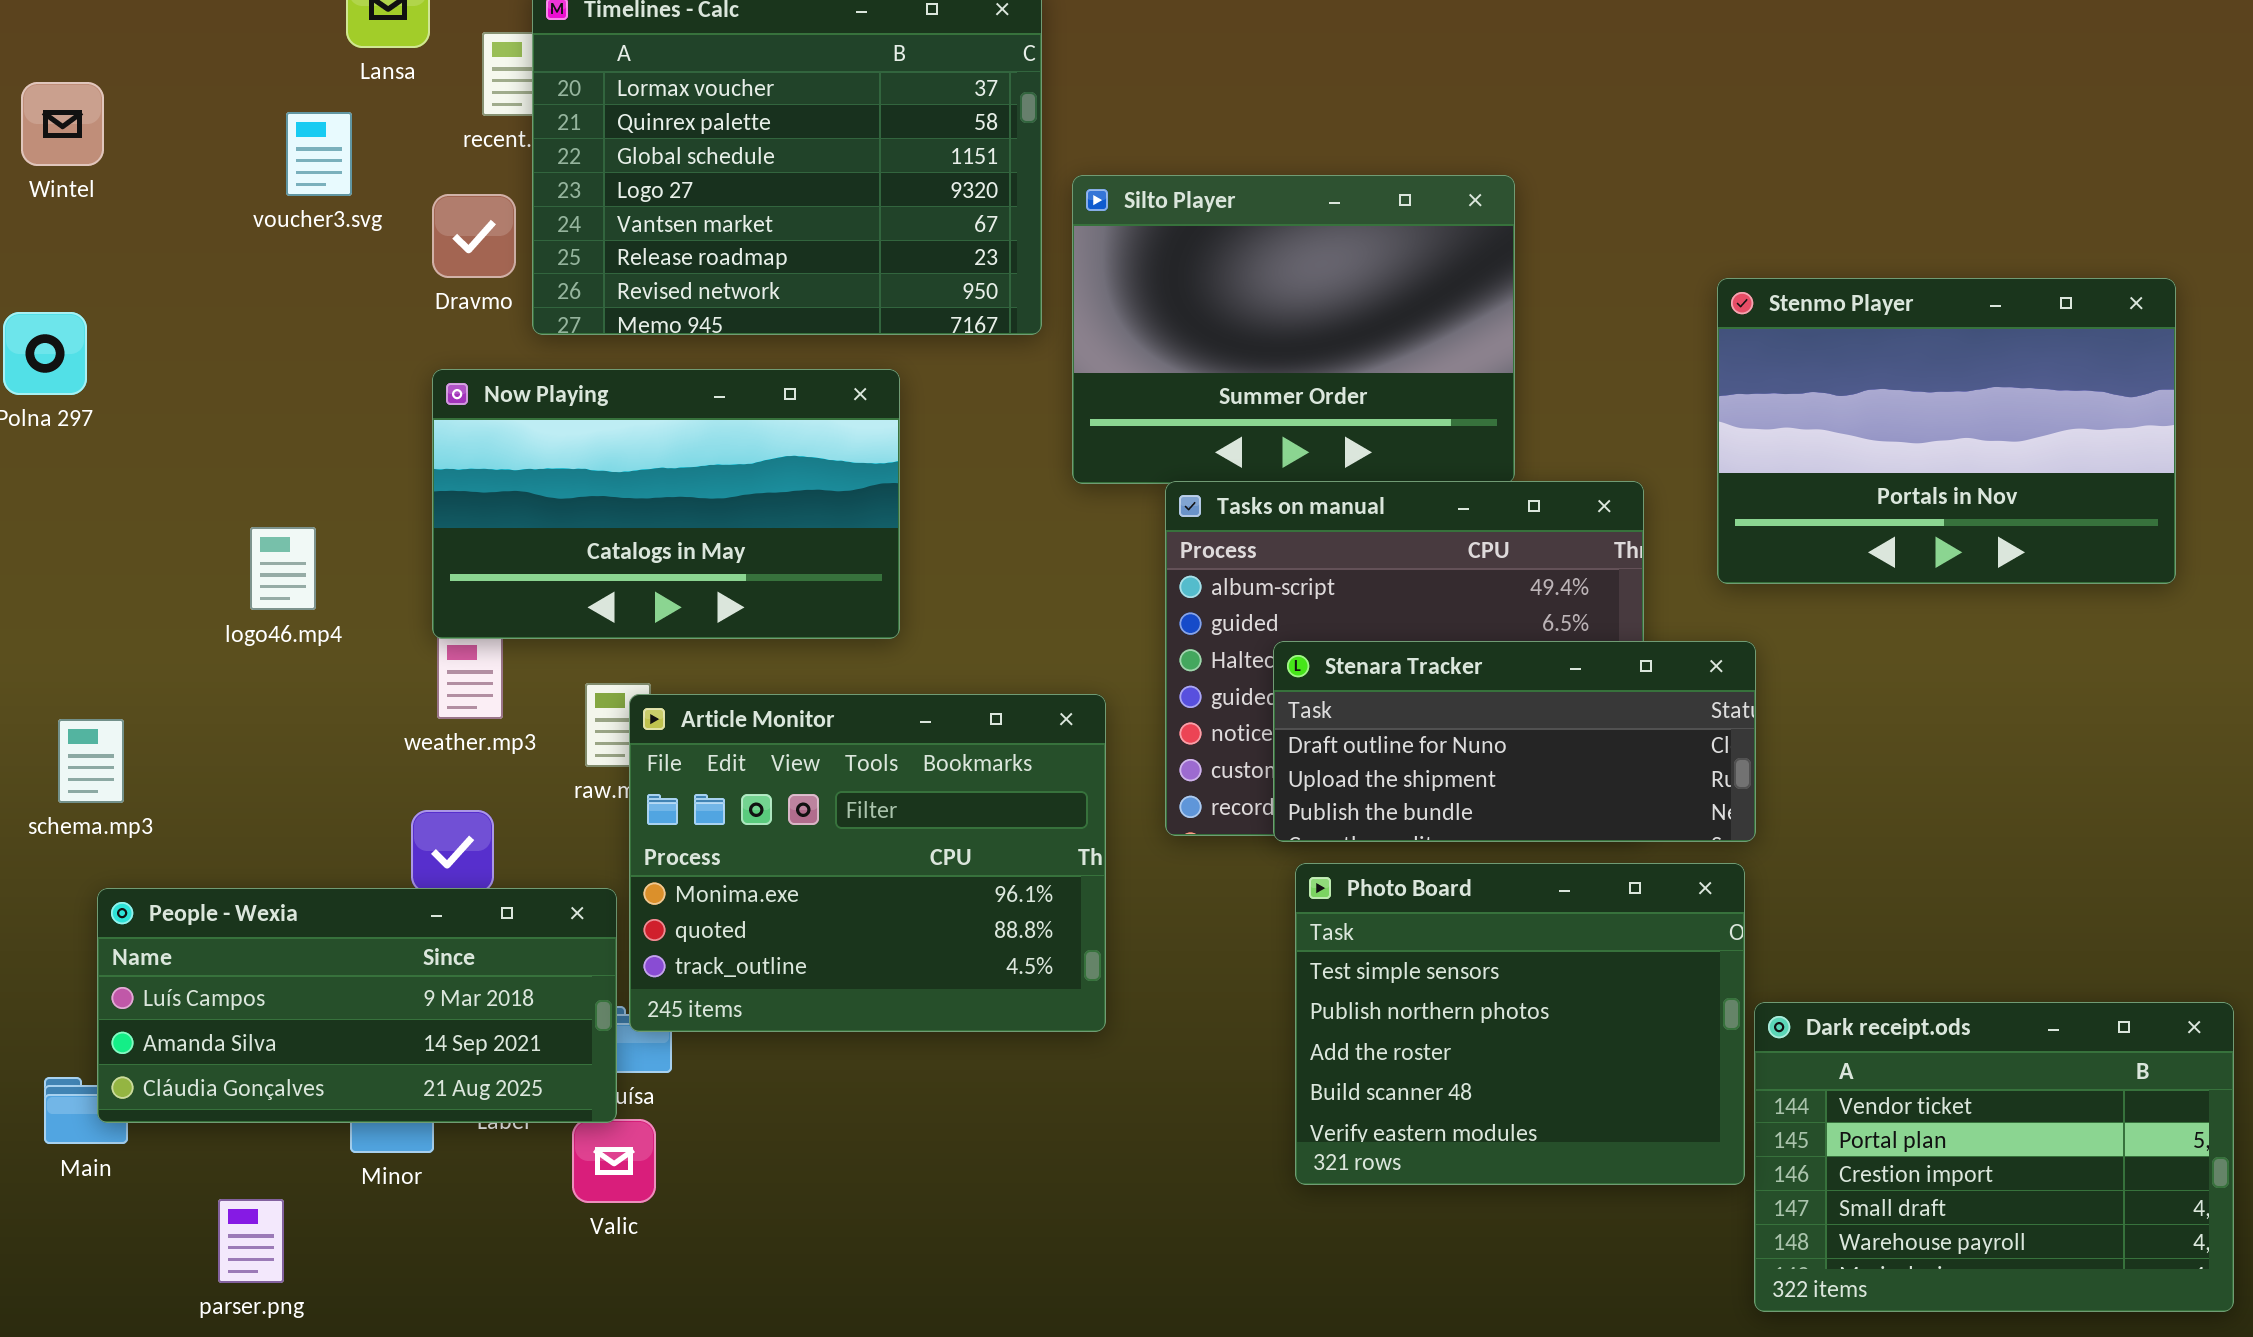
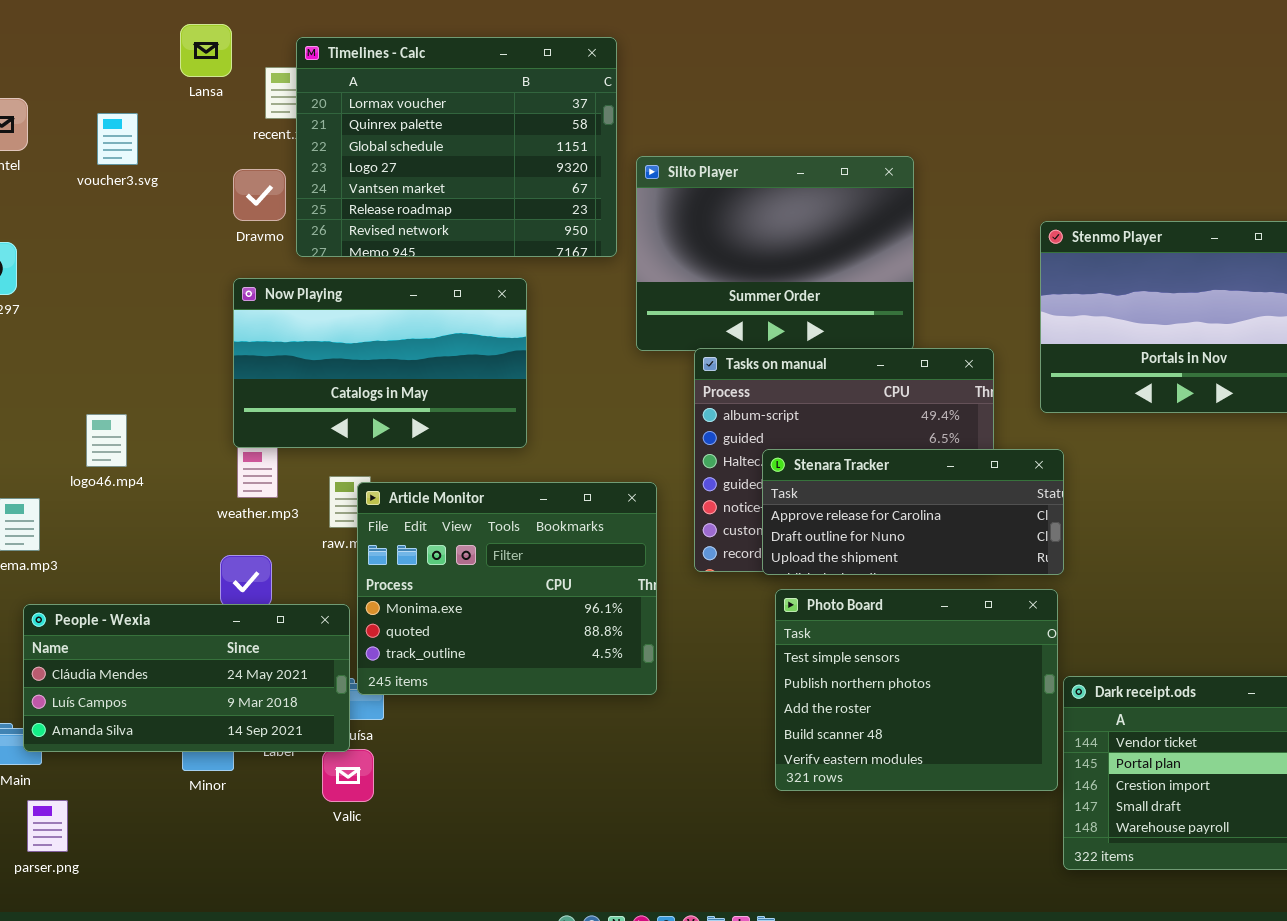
voucher3.svg: [286,112,352,196] -> [97,113,138,165], moved
logo46.mp4: [250,527,316,610] -> [86,414,127,467], moved
Stenara Tracker: [1273,641,1756,842] -> [762,449,1064,575], scrolled up 1 row
People - Wexia: [97,888,617,1123] -> [23,604,350,752], scrolled up 1 row
parser.png: [218,1199,284,1283] -> [27,800,68,852], moved

